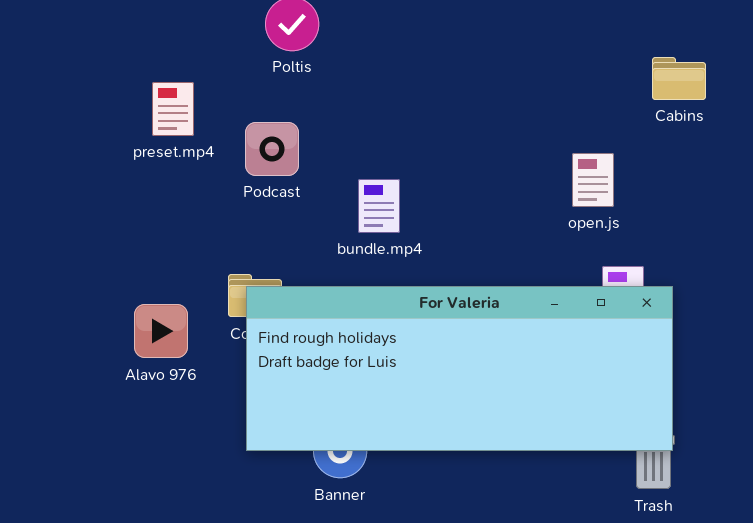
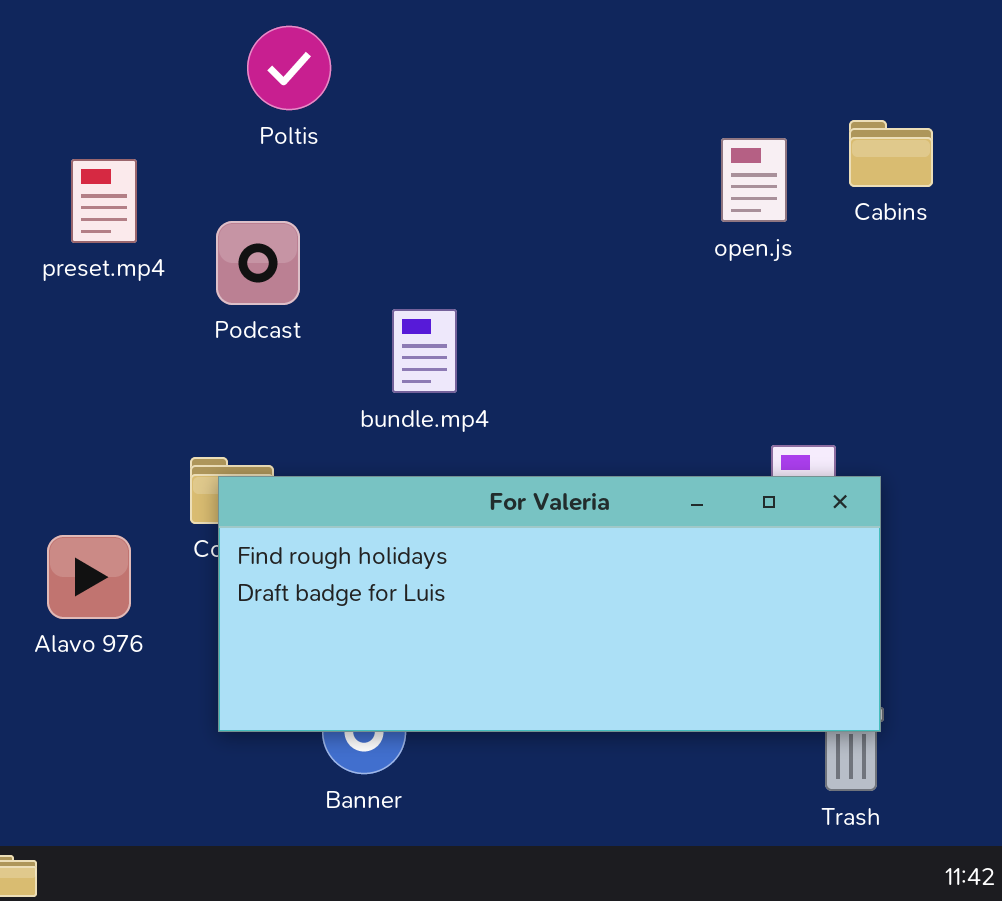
open.js: [572,153,614,207] -> [721,138,787,222], moved
Alavo 976: [134,304,188,358] -> [47,535,131,619], moved

